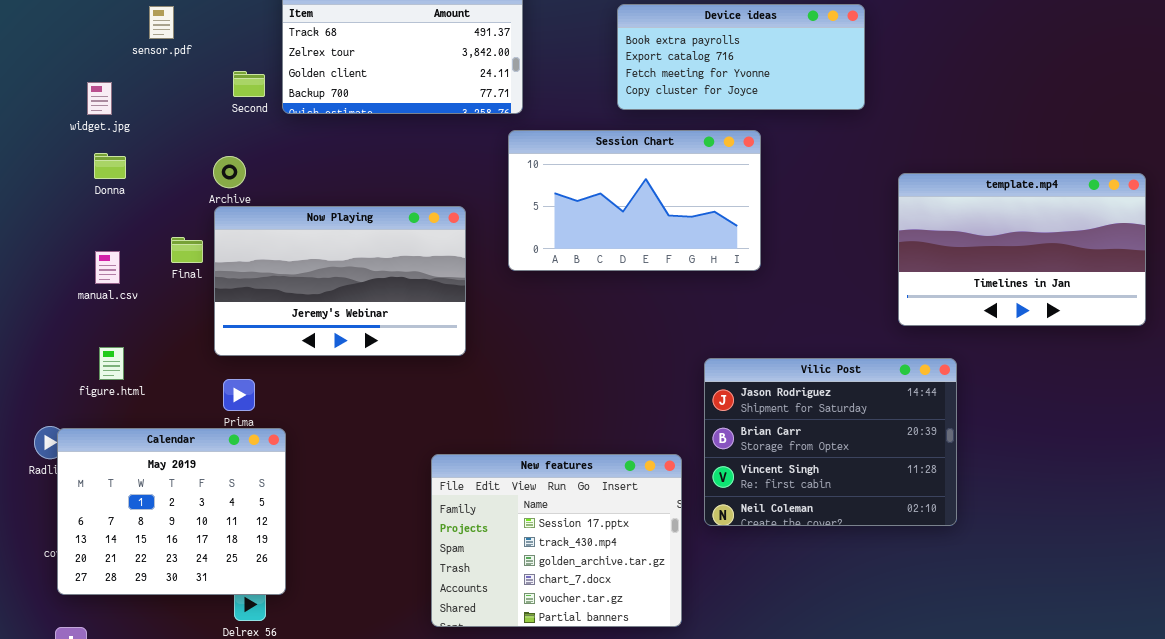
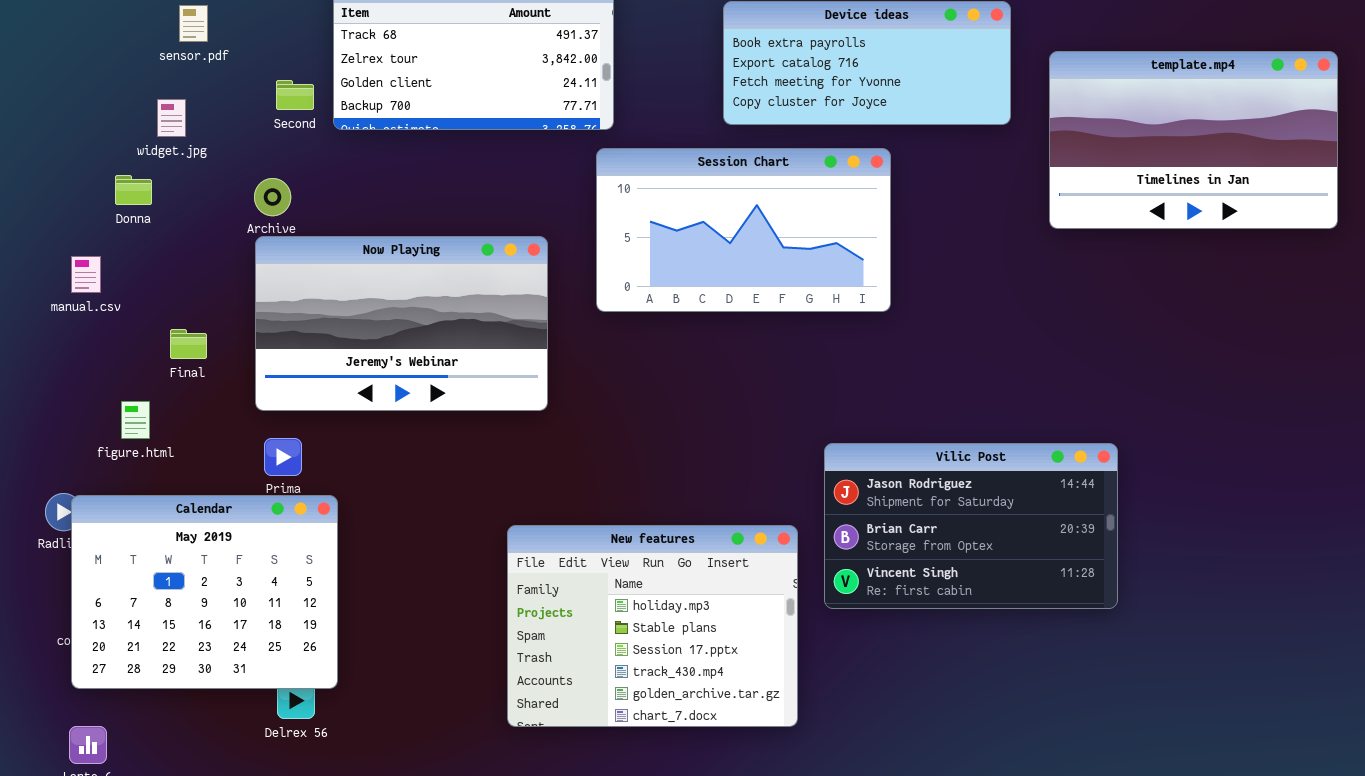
widget.jpg: [87,82,112,115] -> [157,99,186,137], moved
template.mp4: [898,173,1146,326] -> [1049,51,1338,229], moved
Final: [171,237,203,263] -> [170,329,207,359], moved
manual.csv: [95,251,120,284] -> [71,256,101,293], moved
Vilic Post: [704,358,957,526] -> [824,443,1118,609], resized
New features: [431,454,682,627] -> [507,525,798,727], scrolled up 2 rows

